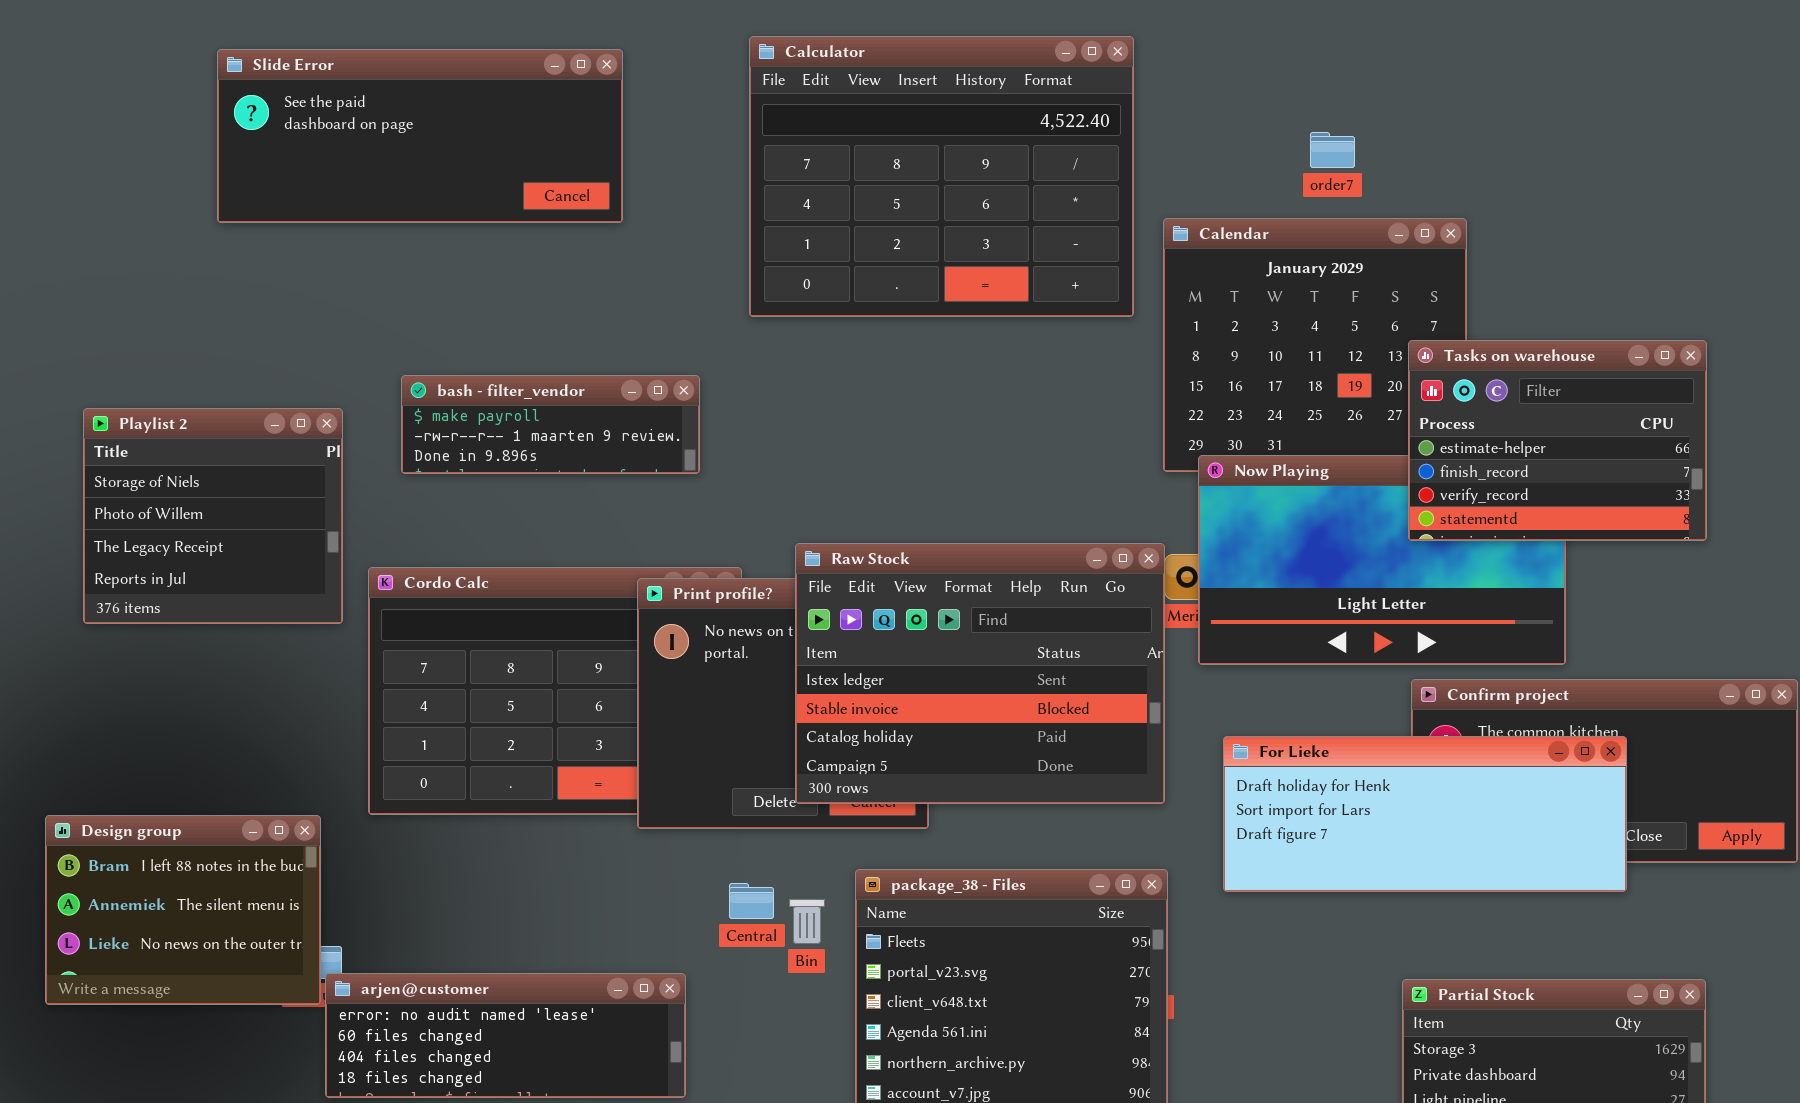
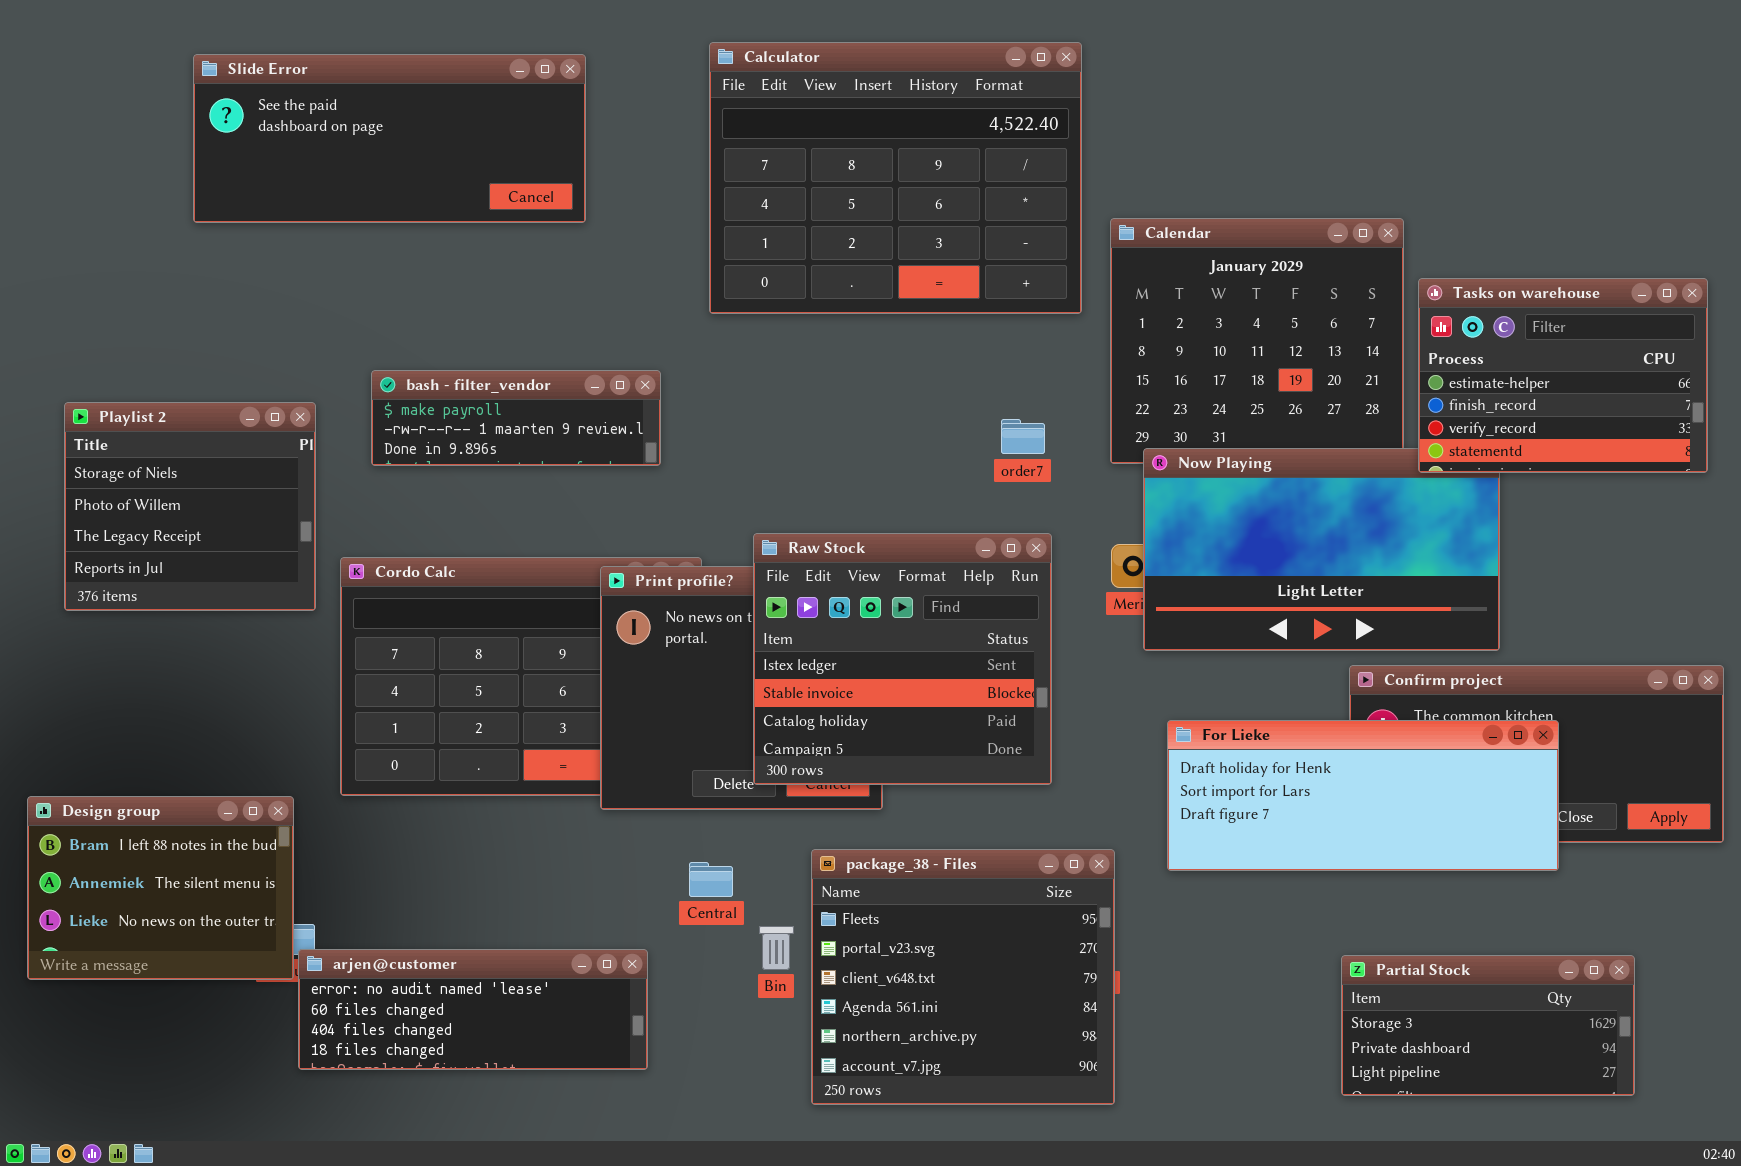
order7: [1310,132,1355,168] -> [1001,419,1045,454], moved
Tasks on warehouse: [1408,340,1707,541] -> [1418,278,1708,473], moved
Raw Stock: [795,543,1165,804] -> [753,533,1052,785], resized
Bin: [789,899,825,944] -> [759,926,794,970], moved

